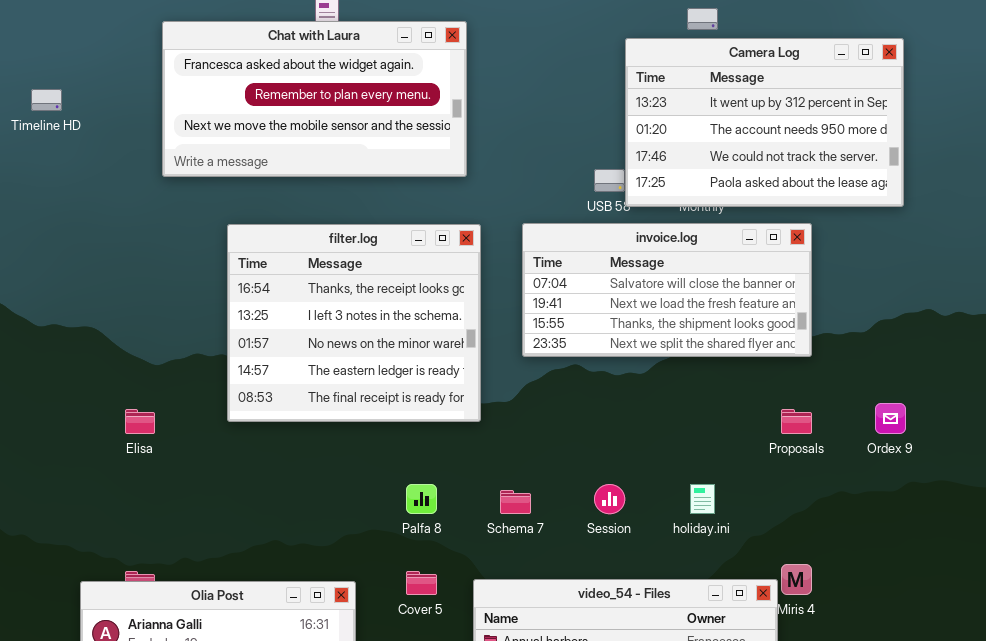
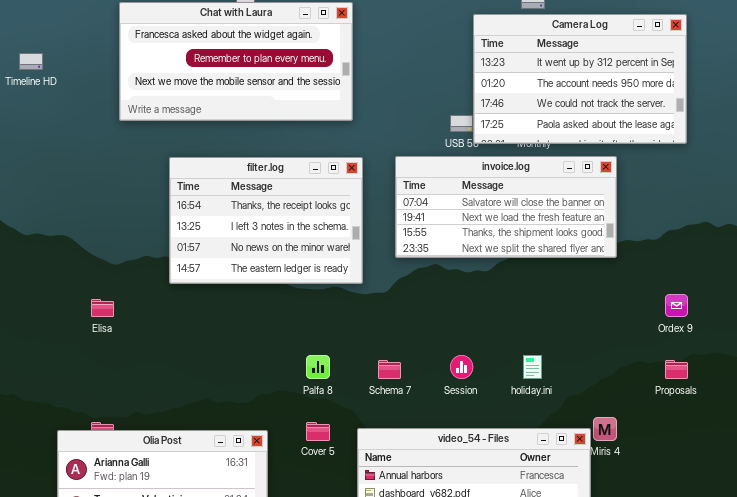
filter.log: [227,224,481,422] -> [169,157,363,284], resized
Proposals: [781,409,812,434] -> [665,360,688,379], moved

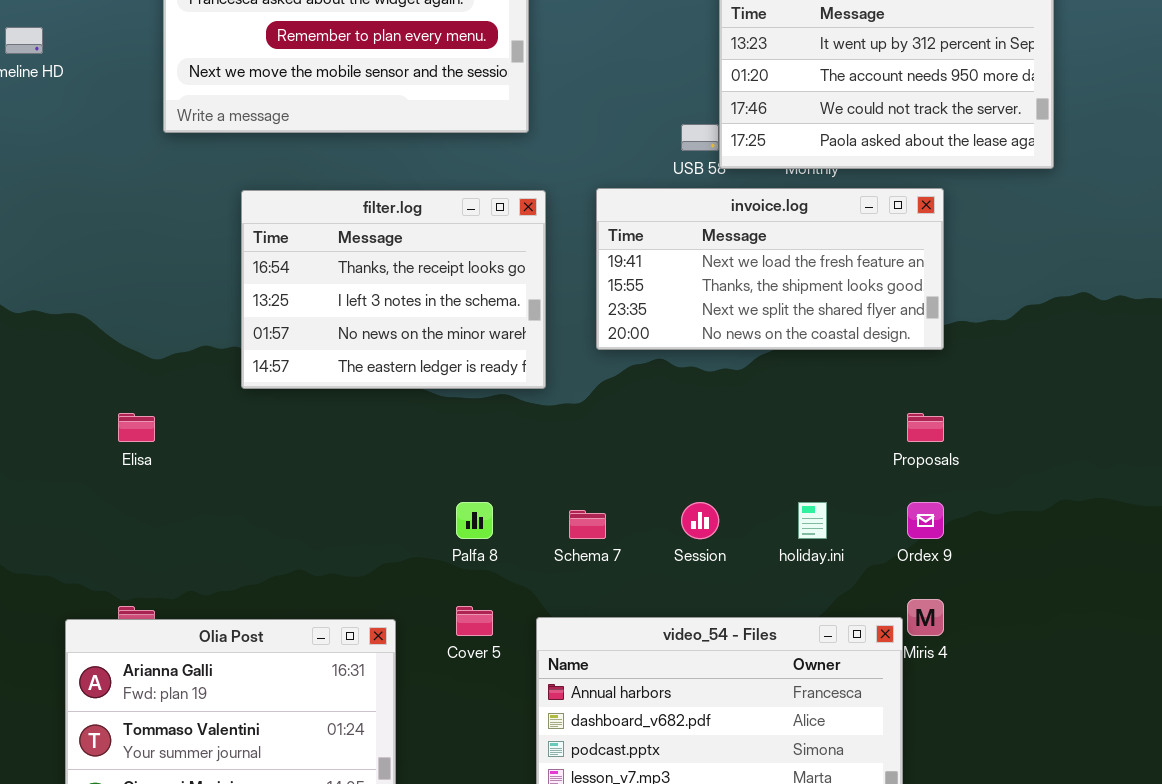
invoice.log: [395,156,617,258] -> [596,188,944,350], scrolled down 1 row
Ordex 9: [665,294,688,317] -> [907,502,944,539], moved
Proposals: [665,360,688,379] -> [907,413,944,442], moved

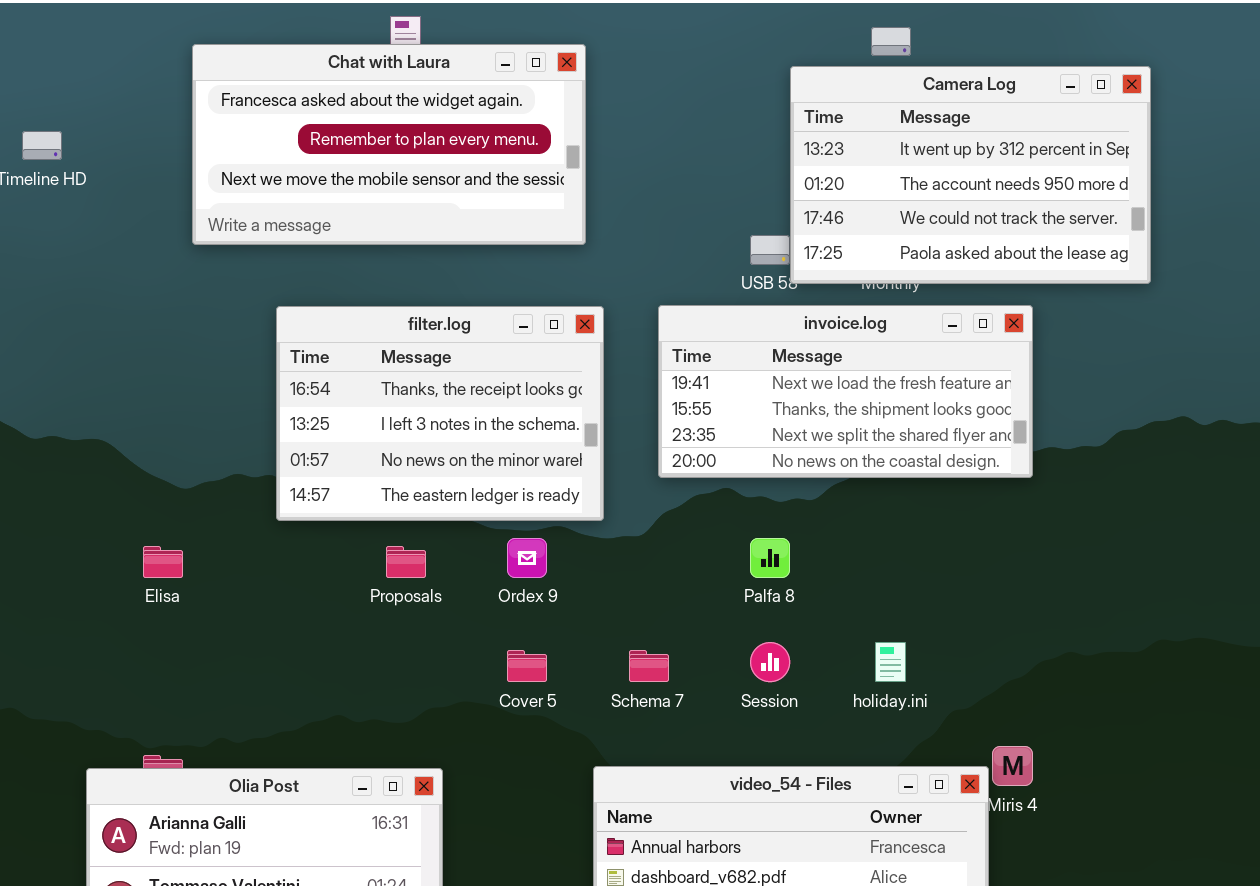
Proposals: [907,413,944,442] -> [386,546,426,578], moved
Palfa 8: [456,502,493,539] -> [750,538,790,578], moved
Ordex 9: [907,502,944,539] -> [507,538,547,578], moved
Cover 5: [456,606,493,636] -> [507,650,547,682], moved

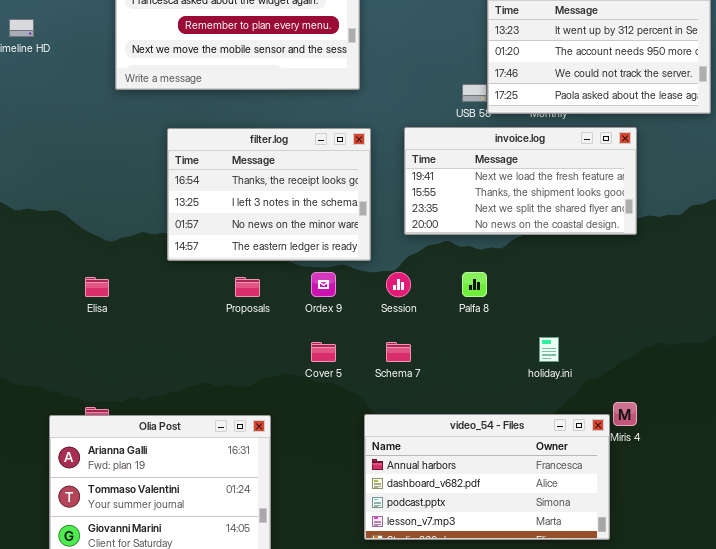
Session: [750,642,790,682] -> [386,272,411,297], moved

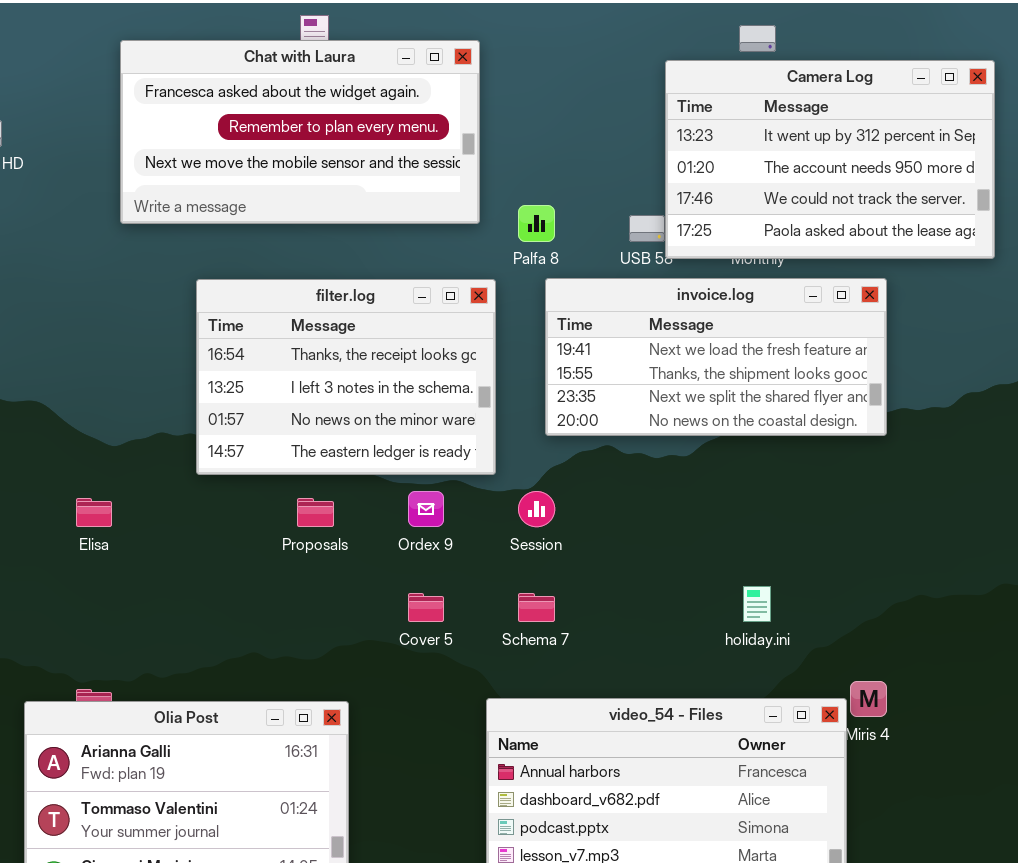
Palfa 8: [462,272,487,297] -> [518,205,555,242], moved

